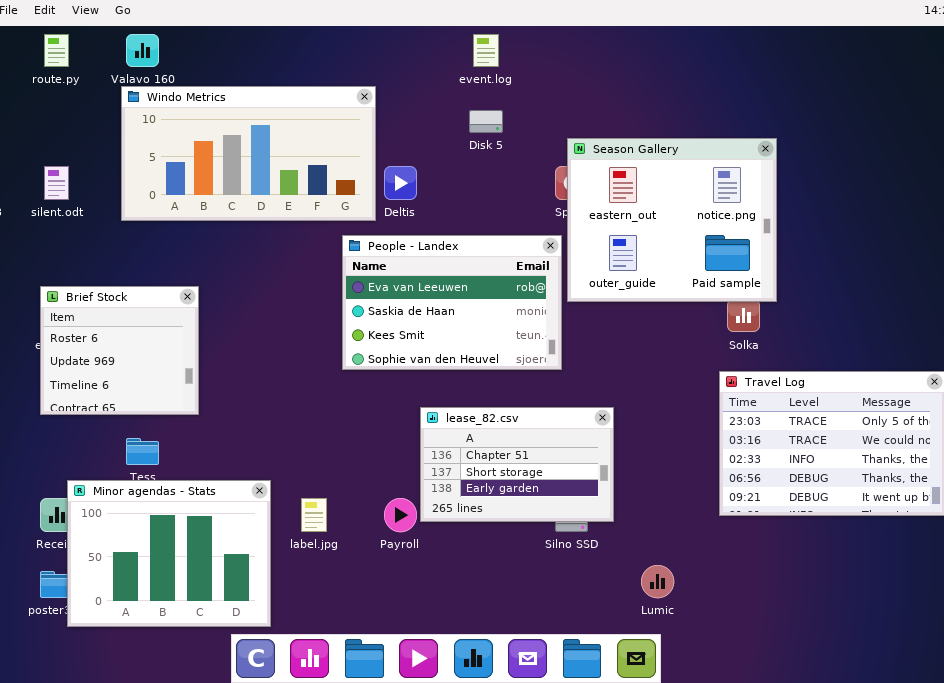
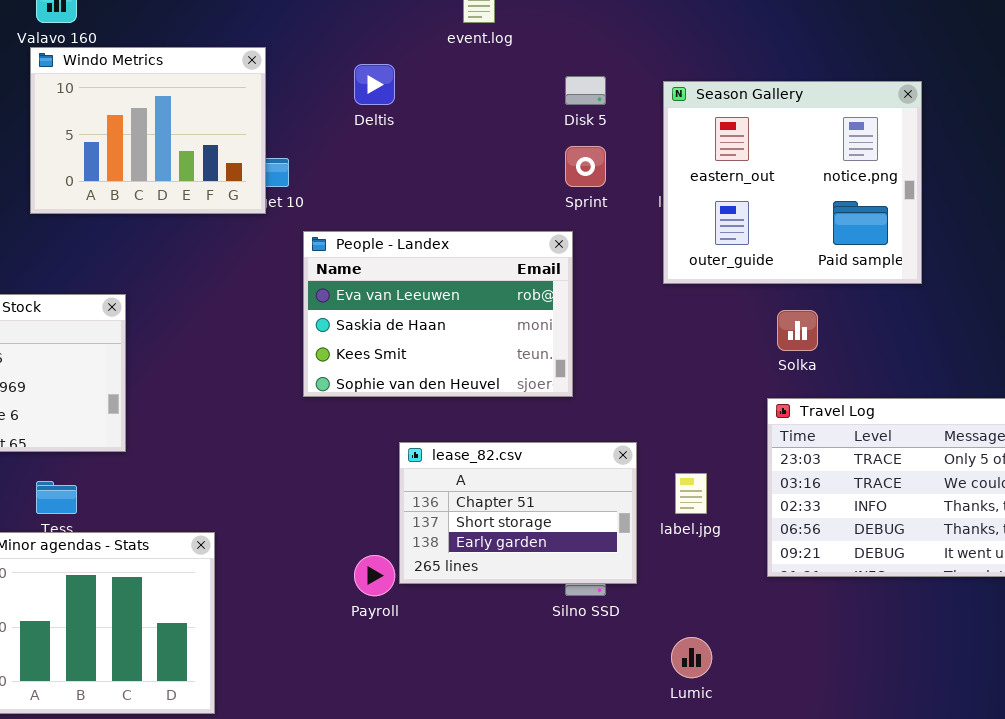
Windo Metrics: [121,86,376,221] -> [30,47,266,214], resized
Disk 5: [469,110,503,133] -> [565,76,606,105], moved
Season Gallery: [567,138,777,302] -> [663,81,922,284], moved
Deltis: [384,166,417,200] -> [354,64,395,105], moved
label.jpg: [301,498,327,532] -> [675,473,707,514], moved

